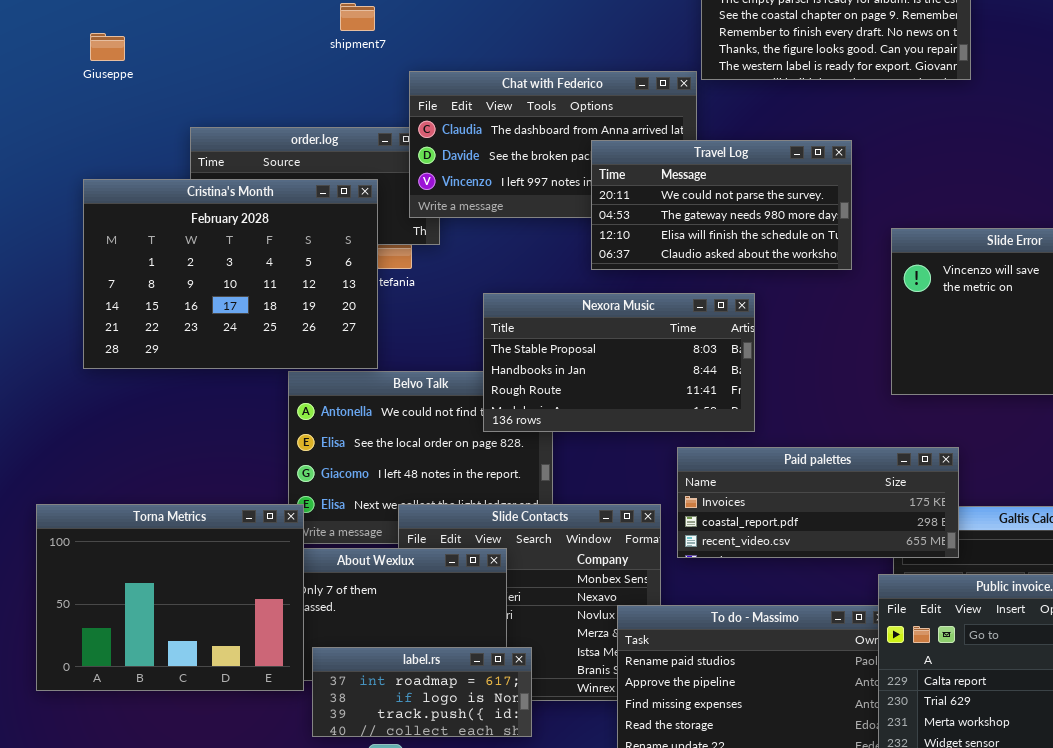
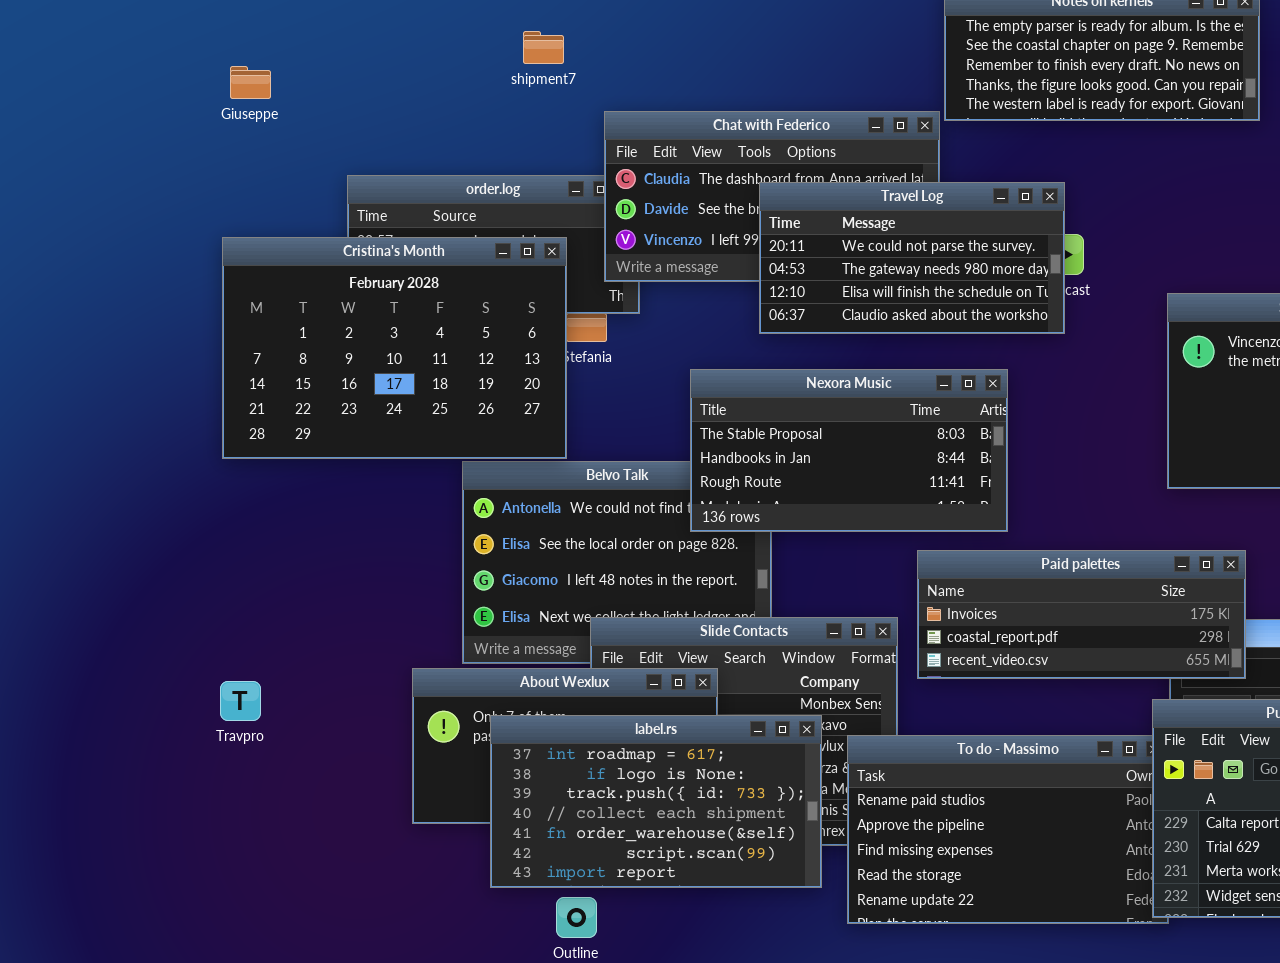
Travel Log: [591,140,852,270] -> [759,182,1065,334], moved
Torna Metrics: [36,504,304,691] -> none, closed
label.rs: [312,647,532,737] -> [490,715,822,888], resized

